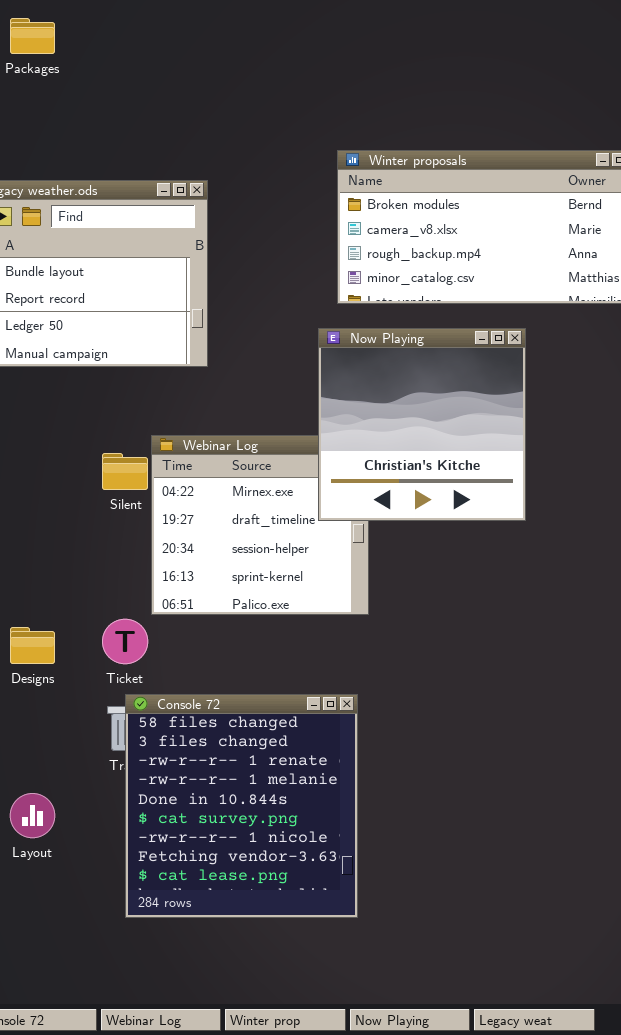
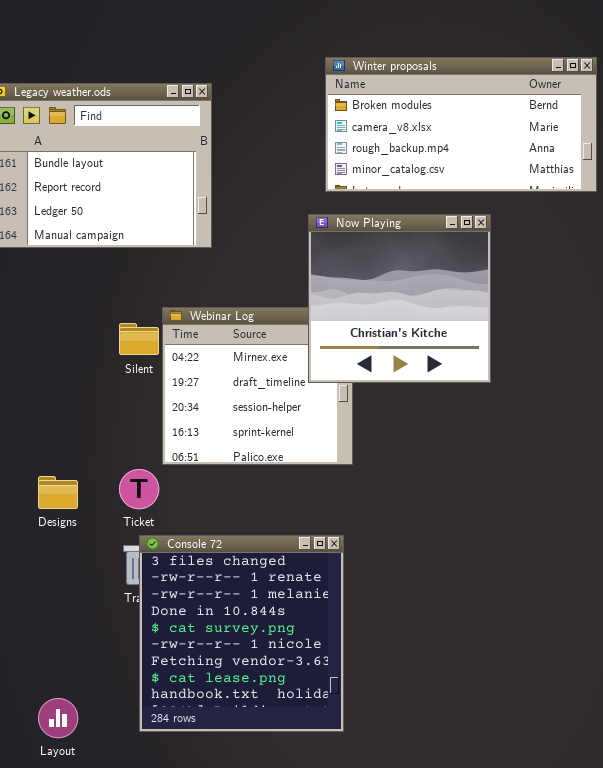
Console 72: [125,694,358,918] -> [139,535,344,732], scrolled down 1 row
Layout: [10,793,55,838] -> [38,698,78,738], moved

